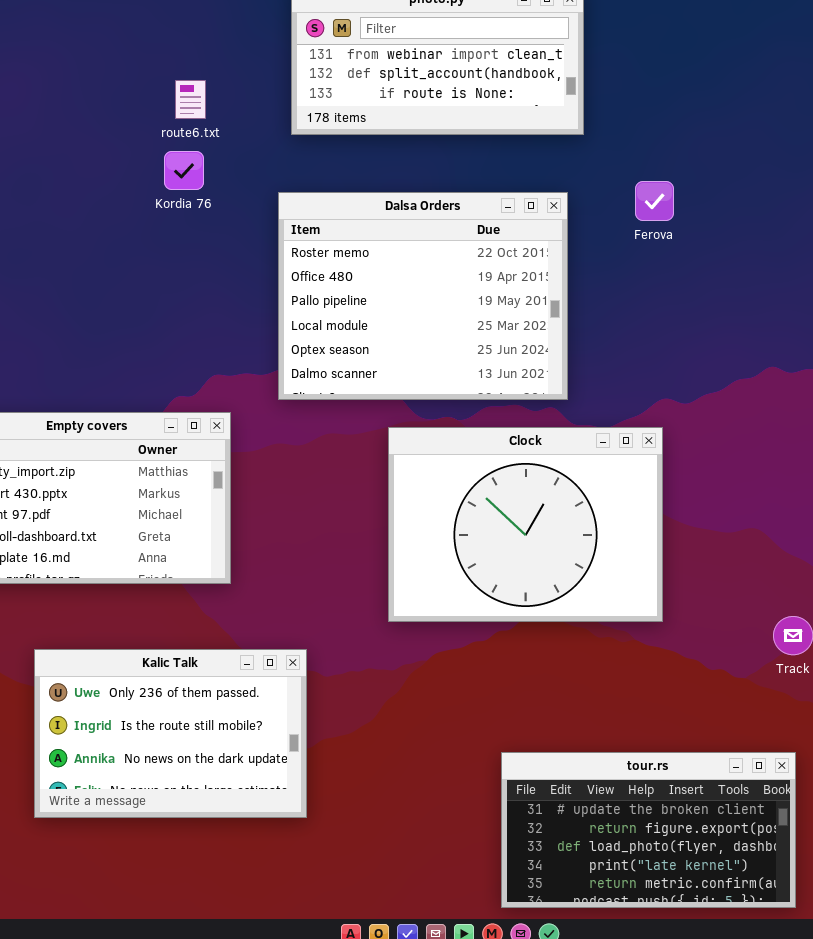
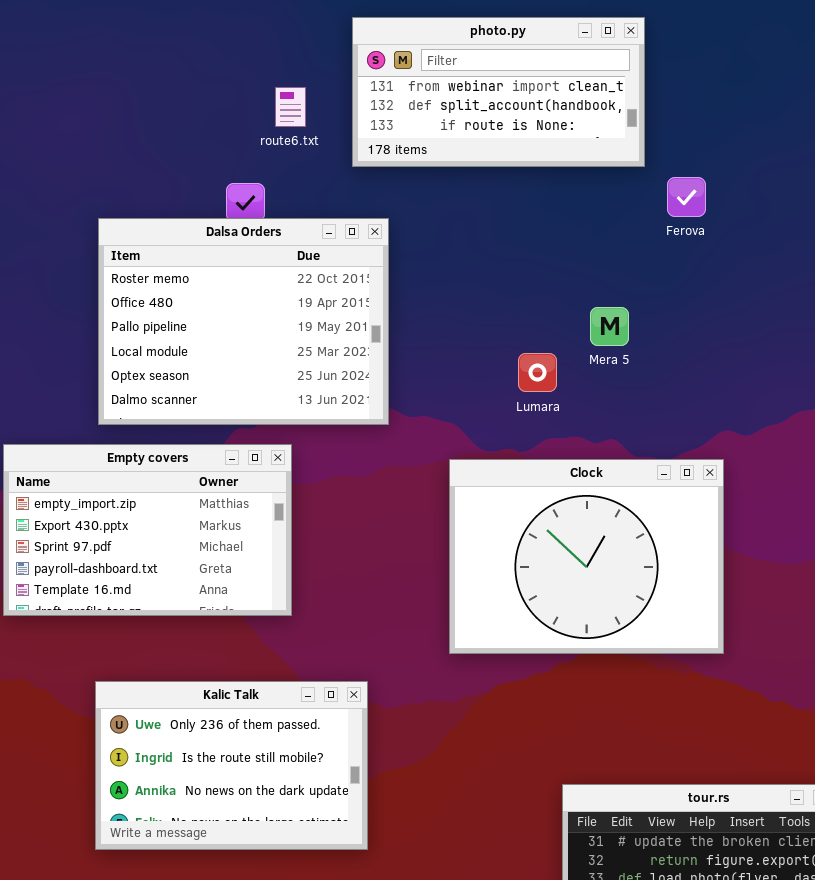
route6.txt: [175,80,206,119] -> [275,87,306,127], moved
Ferova: [635,181,674,221] -> [667,177,706,217], moved
Dalsa Orders: [278,192,568,400] -> [98,218,389,425], moved

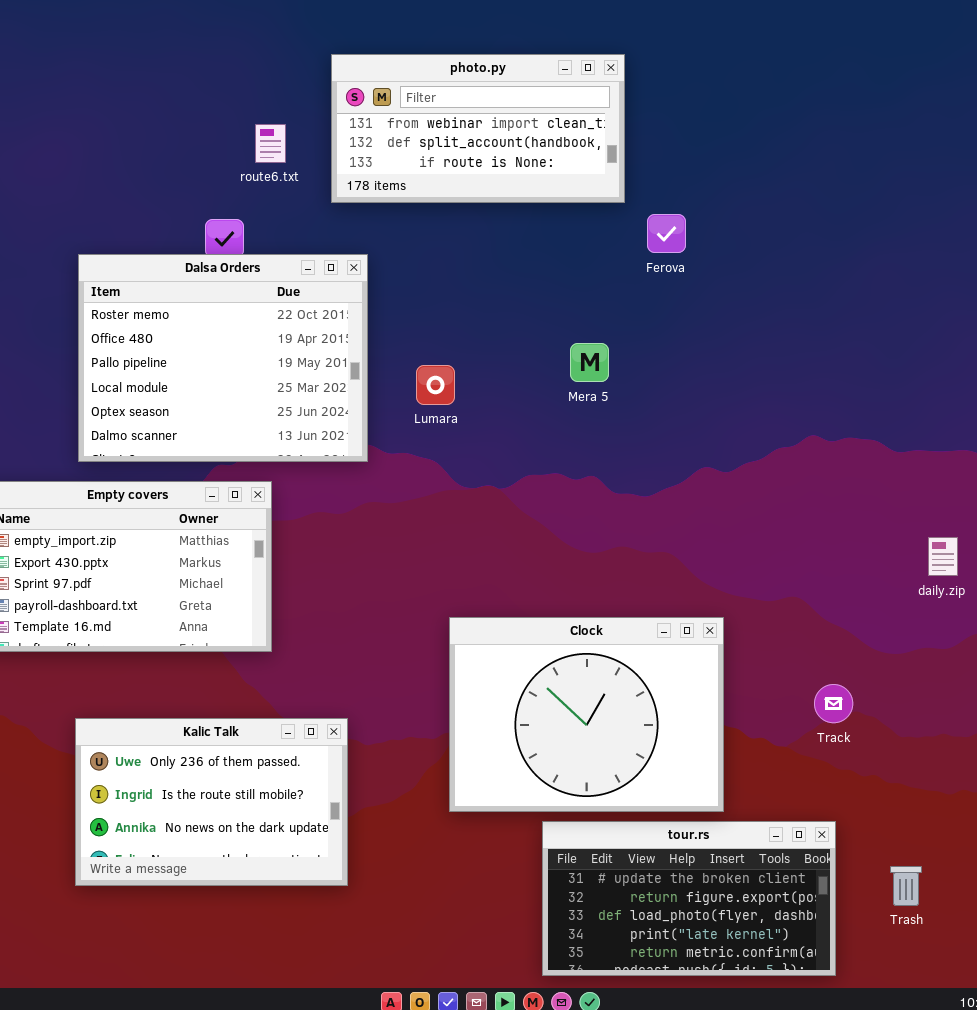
Lumara: [518,353,557,392] -> [416,365,455,405], moved
Clock: [449,459,724,654] -> [449,617,724,812], moved

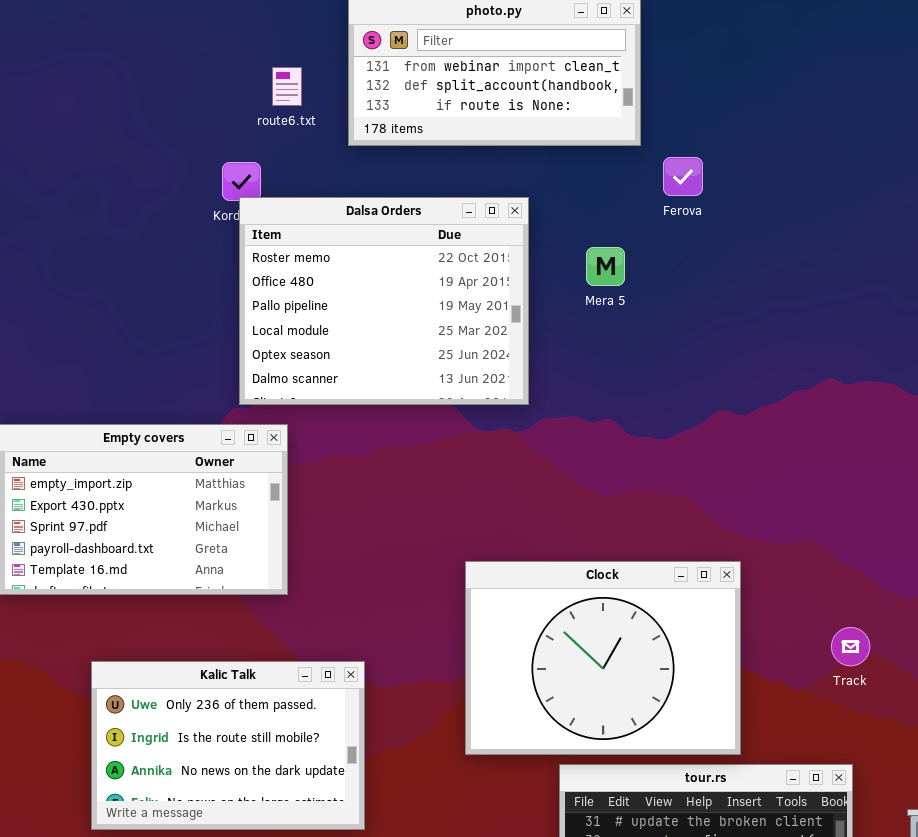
Dalsa Orders: [78,254,368,462] -> [239,197,529,405], moved
Mera 5: [570,343,609,382] -> [586,247,625,286], moved

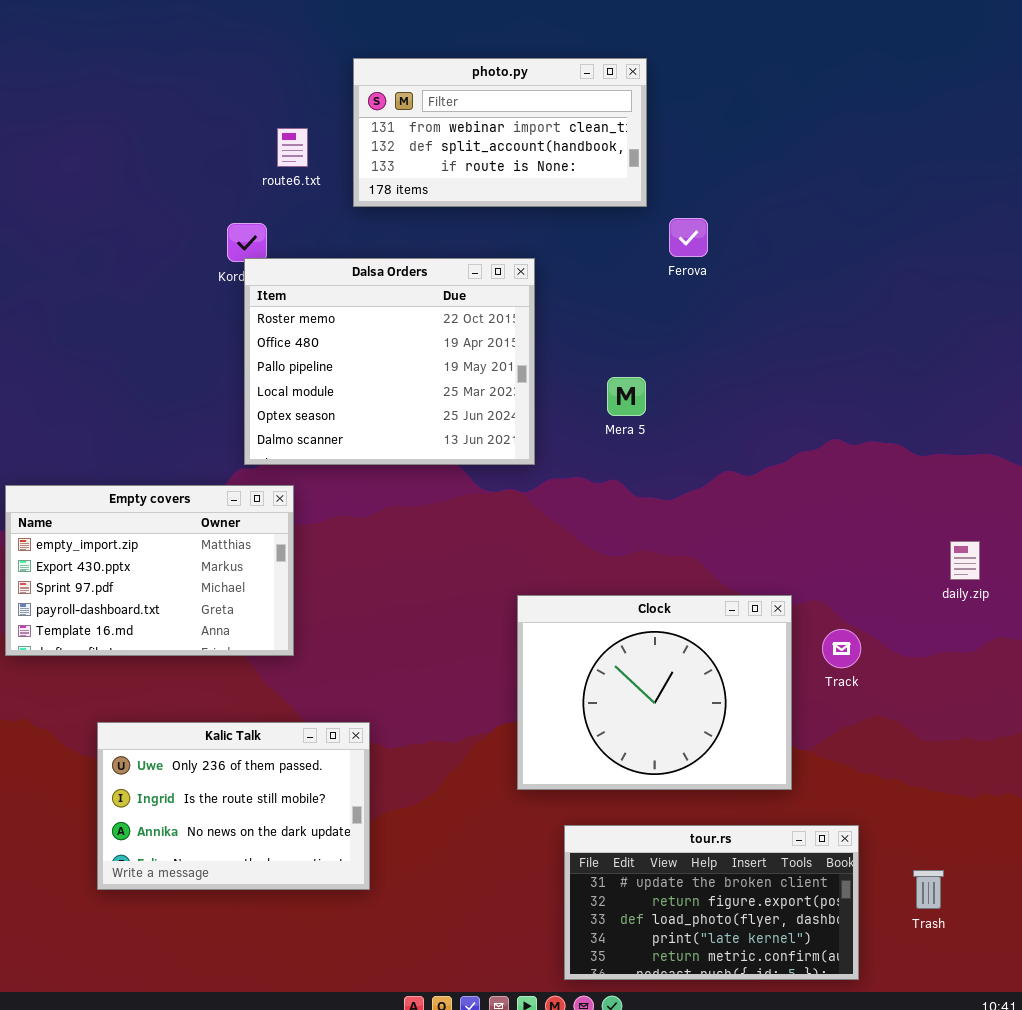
Mera 5: [586,247,625,286] -> [607,377,646,416], moved
Clock: [465,561,741,755] -> [517,595,792,790], moved
Track: [831,627,870,666] -> [822,629,861,668], moved

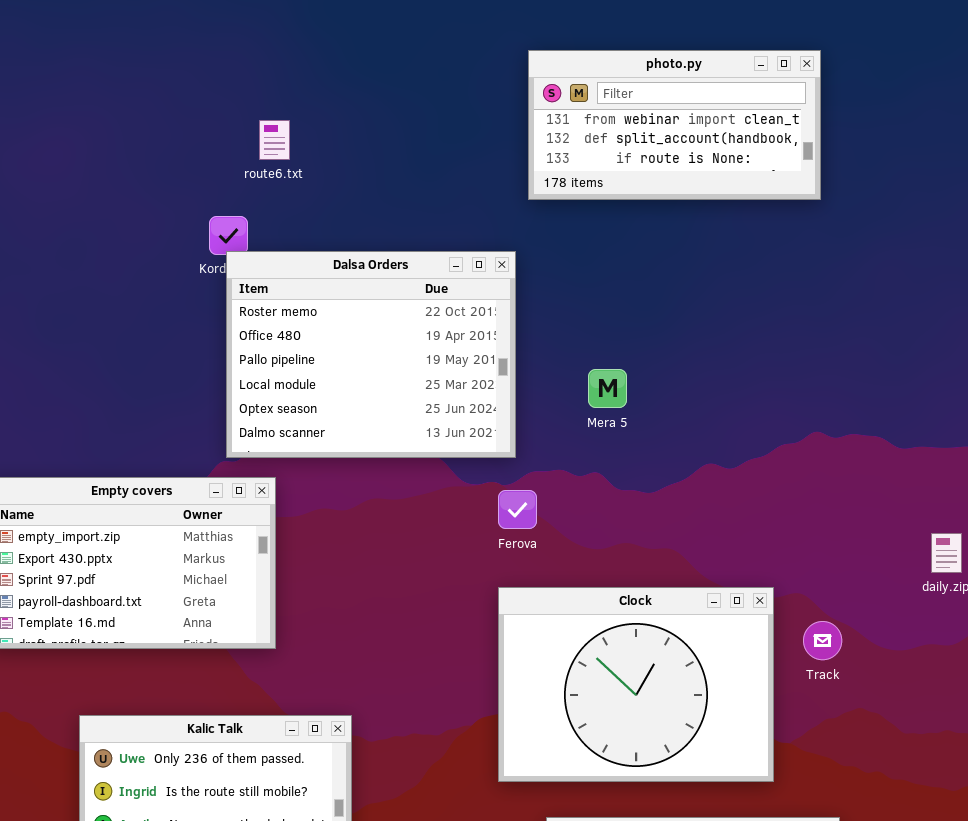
photo.py: [353,58,647,207] -> [528,50,821,200], moved
Ferova: [669,218,708,257] -> [498,490,537,529], moved

